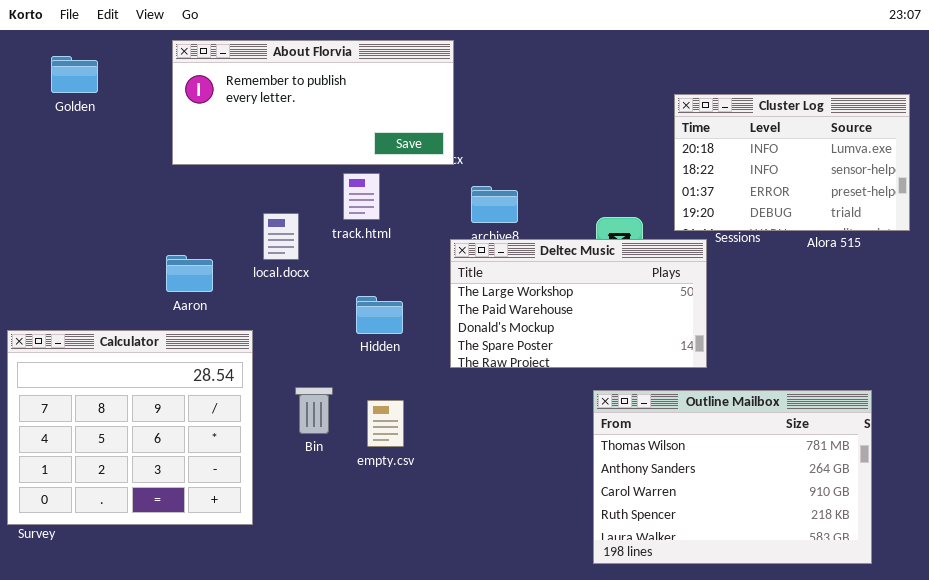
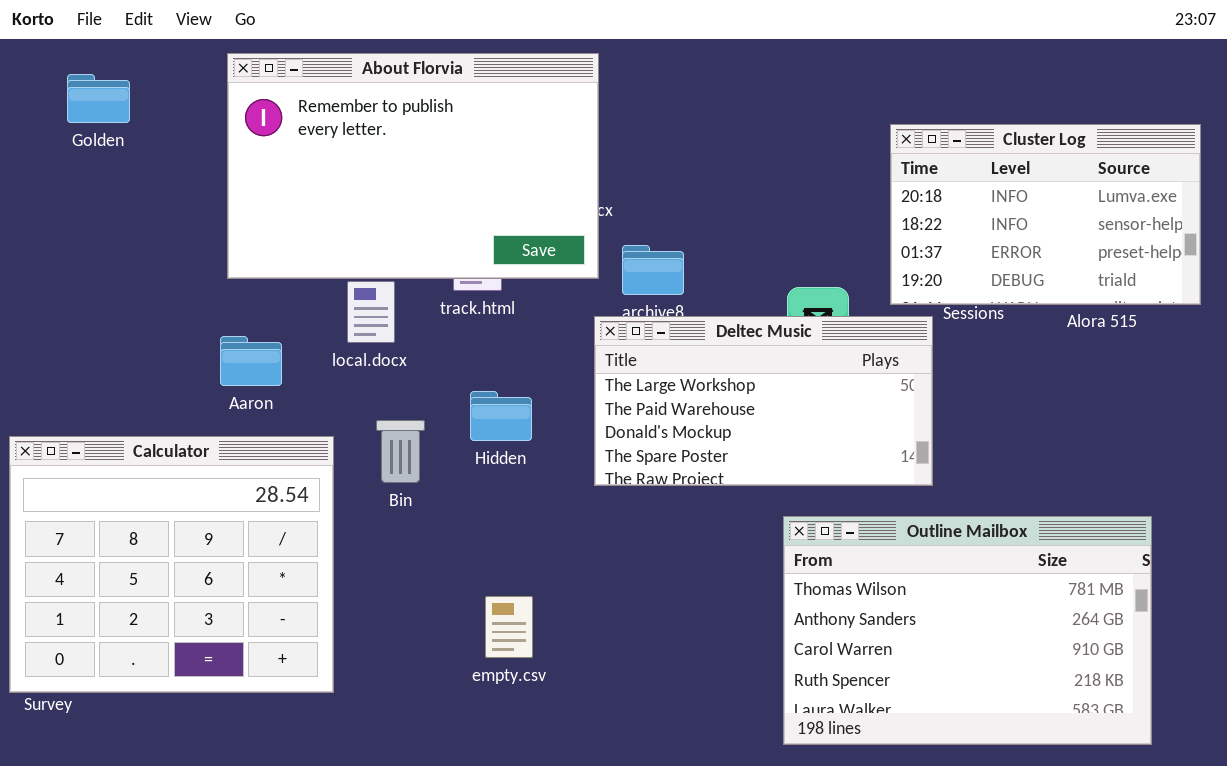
About Florvia: [172,40,454,165] -> [227,53,599,279], resized
Bin: [295,387,333,434] -> [376,420,425,483], moved
empty.csv: [367,400,404,447] -> [485,596,533,658], moved

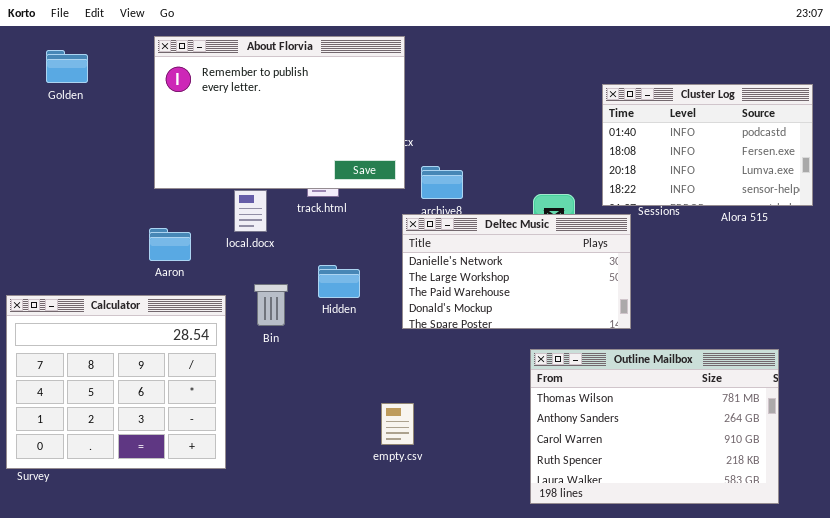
Cluster Log: [890,124,1201,305] -> [602,84,813,206], scrolled up 2 rows
Deltec Music: [594,316,933,486] -> [402,214,631,329], scrolled up 1 row
empty.csv: [485,596,533,658] -> [381,403,414,445], moved

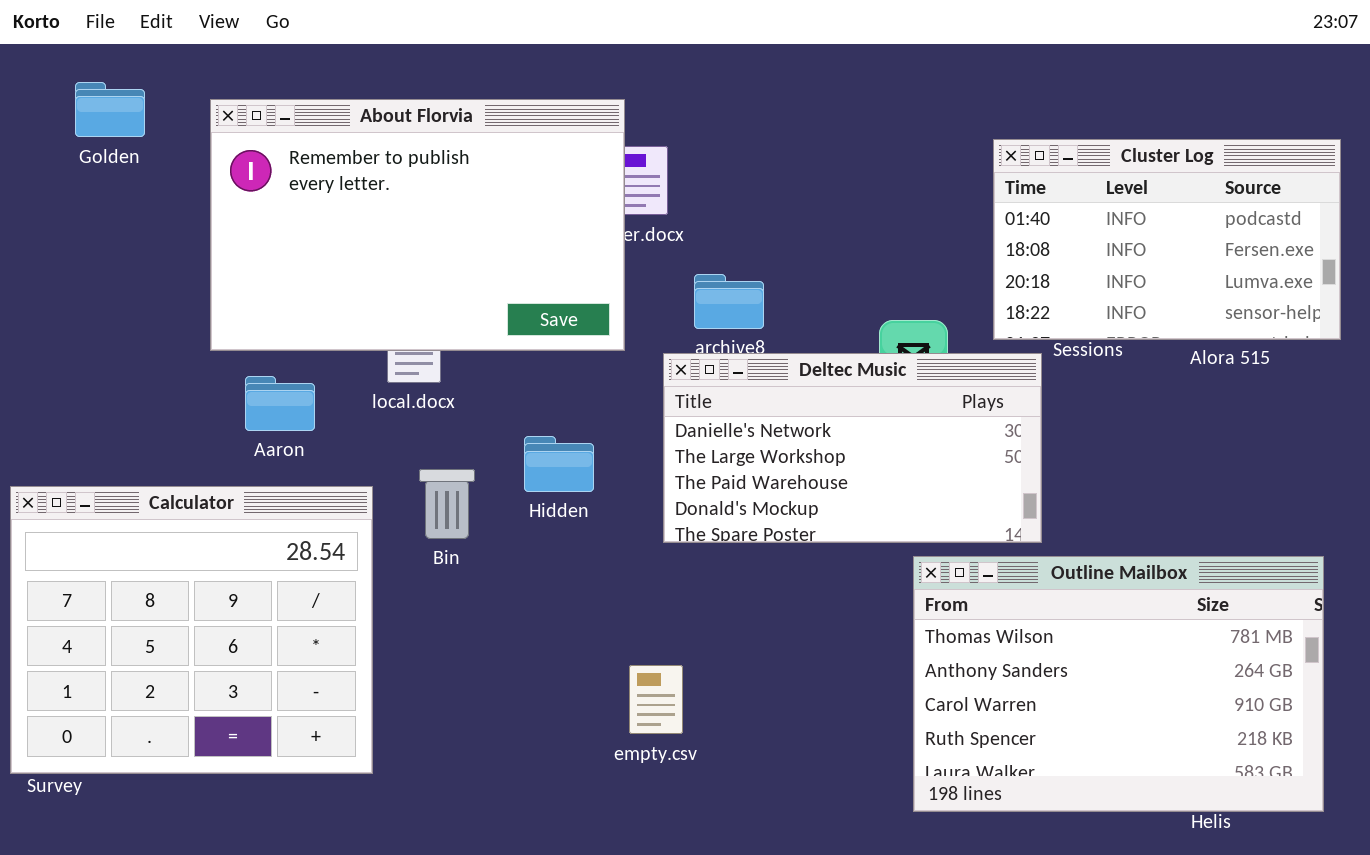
About Florvia: [154,36,405,189] -> [210,99,625,351], moved
Outline Mailbox: [530,349,779,504] -> [913,556,1324,812], moved

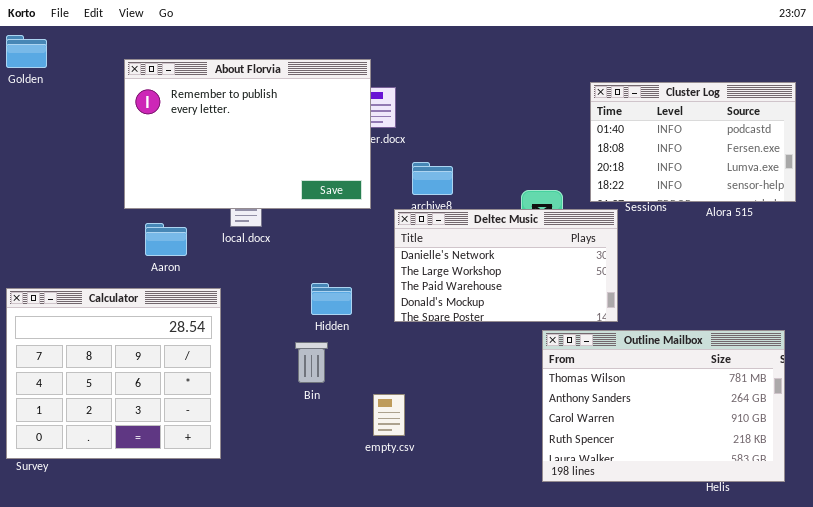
Golden: [75,82,145,137] -> [6,35,47,68], moved
Hidden: [524,436,594,492] -> [311,283,352,315], moved
Bin: [419,469,475,539] -> [295,342,328,383], moved

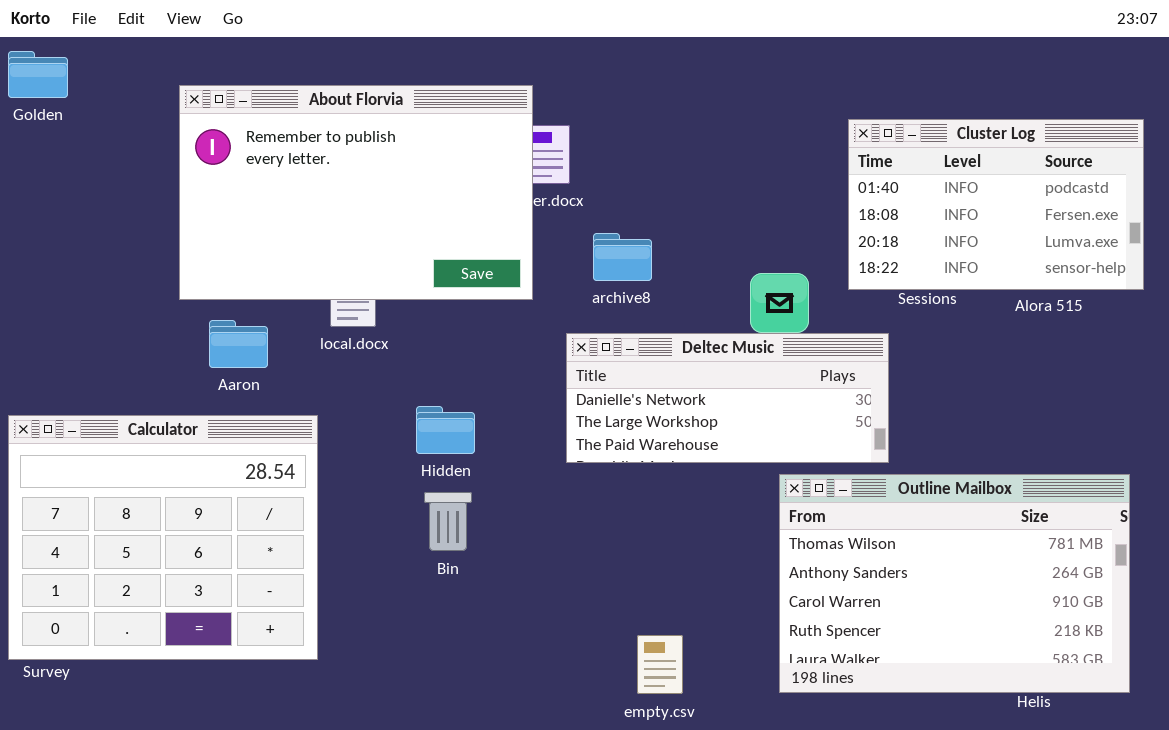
Deltec Music: [394,209,618,322] -> [566,333,889,463], resized
Hidden: [311,283,352,315] -> [416,406,475,454], moved
empty.csv: [373,394,405,436] -> [637,635,683,694], moved

